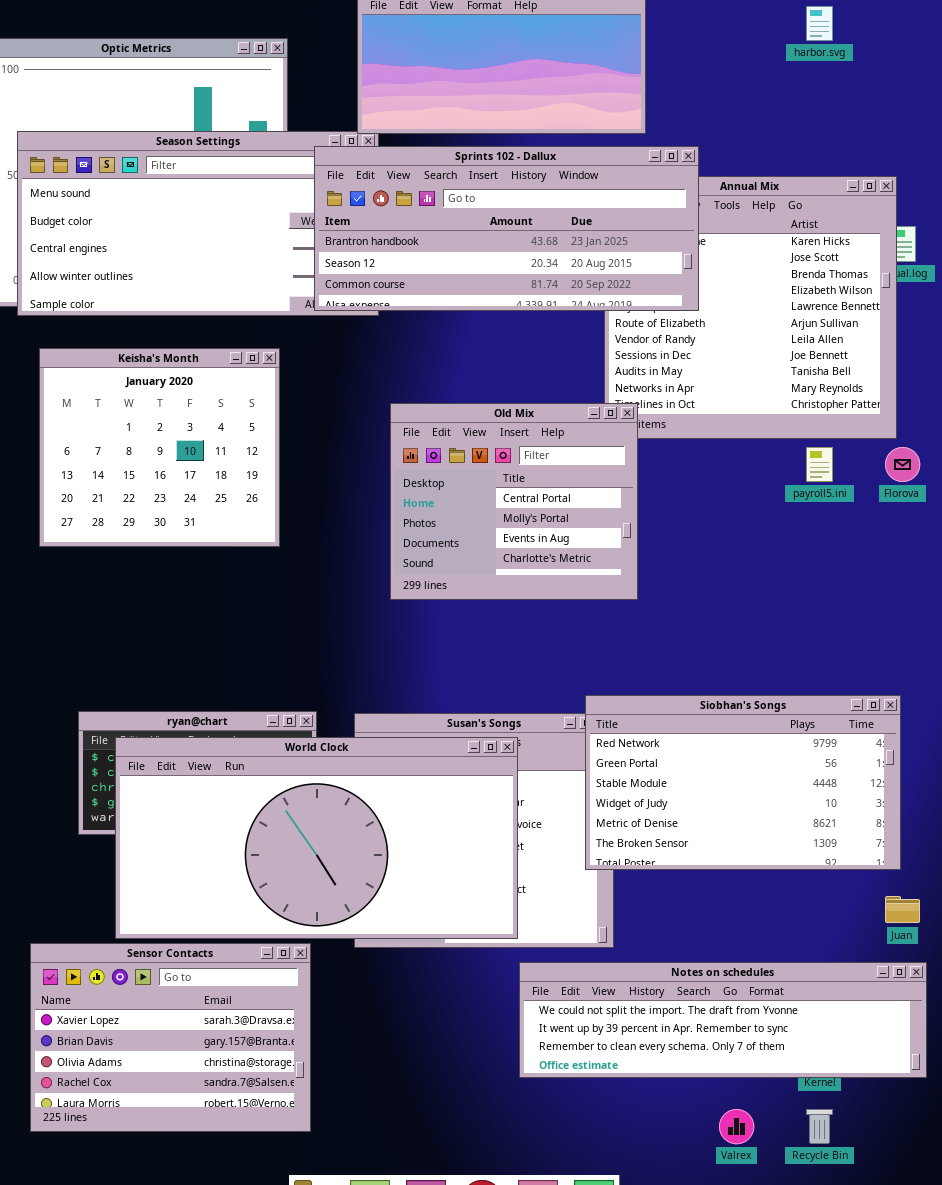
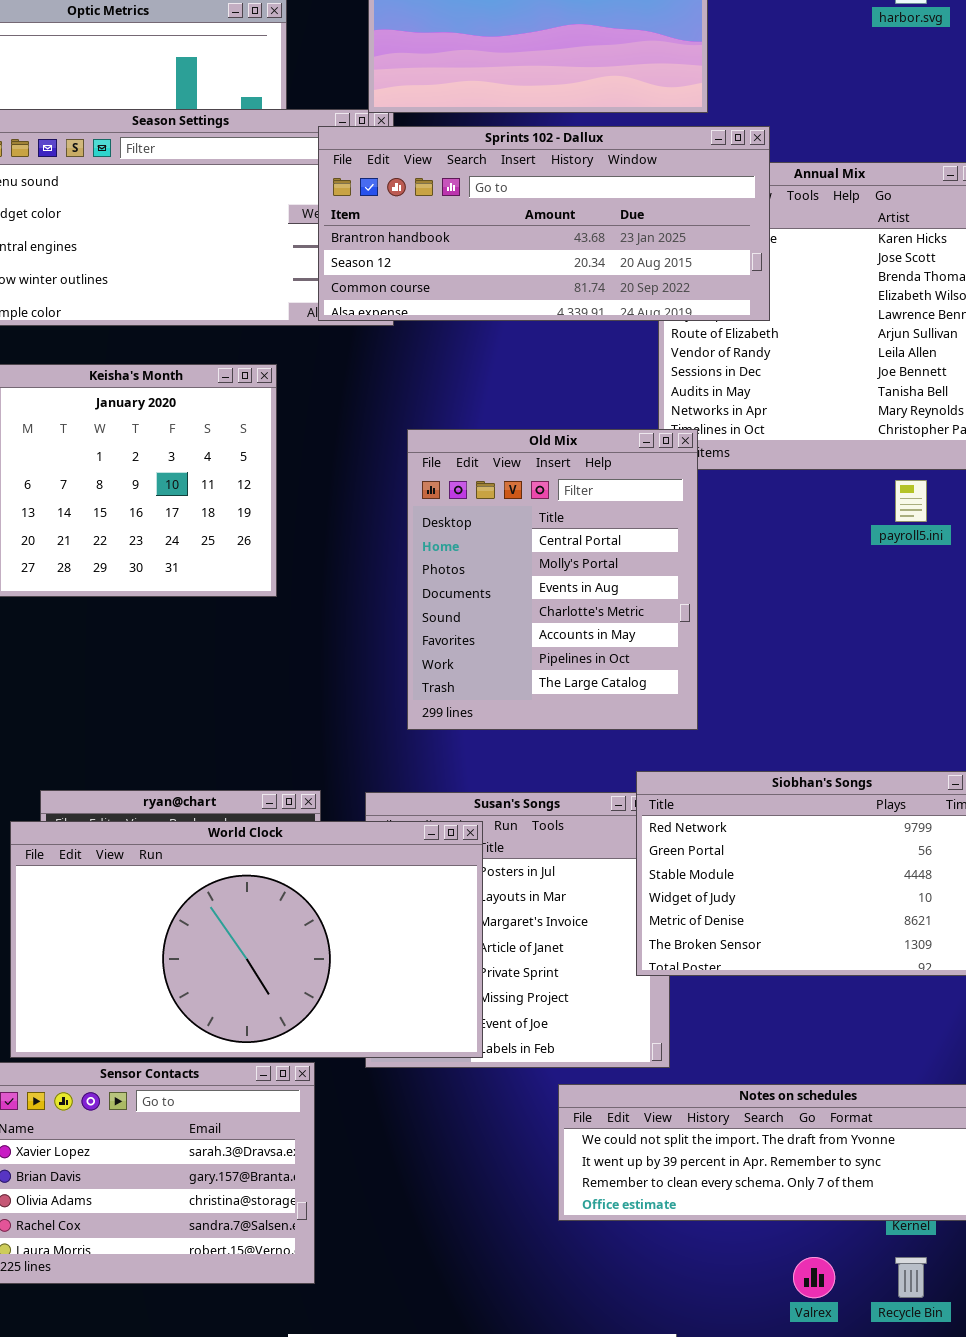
Old Mix: [390,403,638,600] -> [407,429,698,730], resized
World Clock: [115,737,518,939] -> [10,821,483,1058], moved

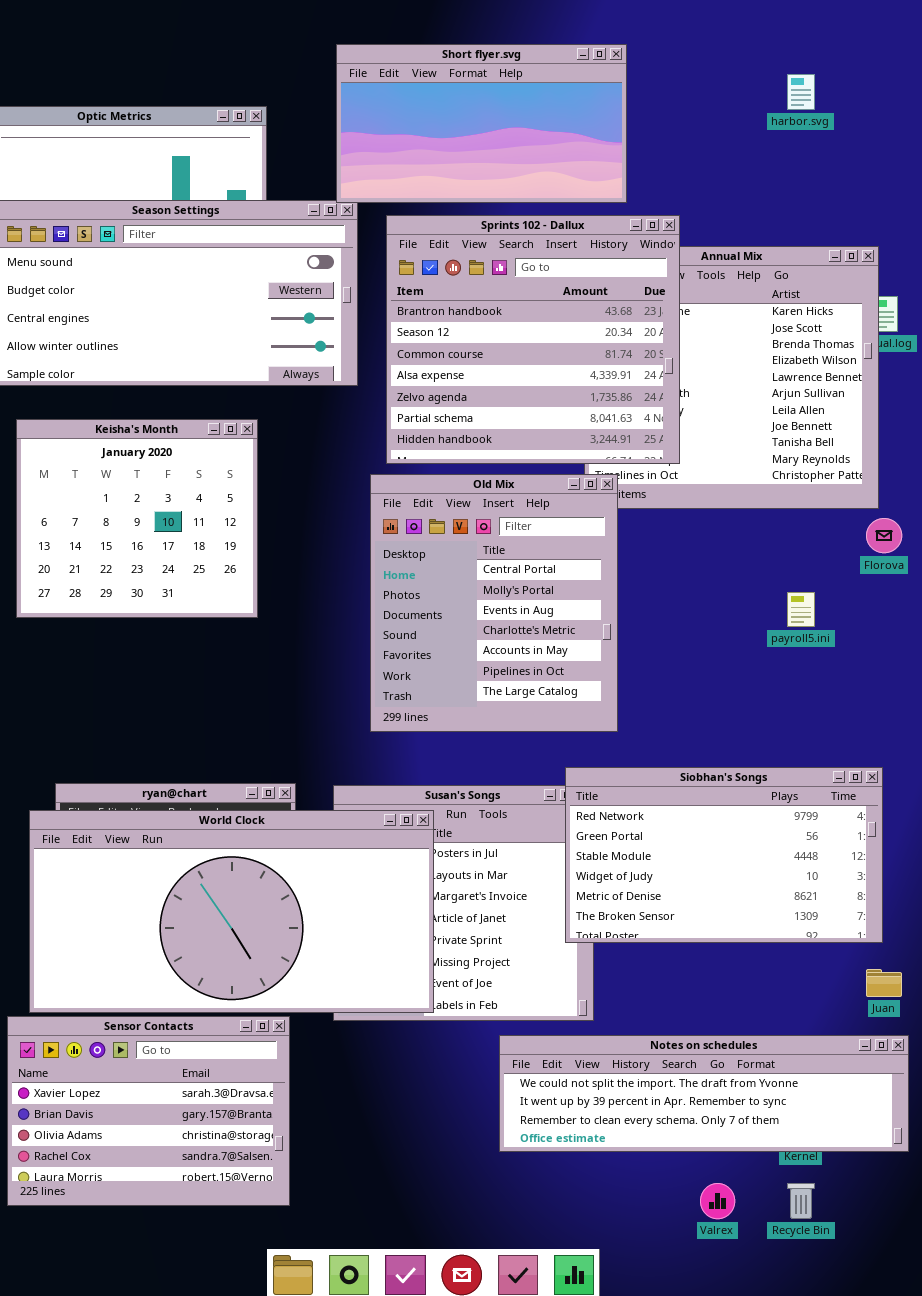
Sprints 102 - Dallux: [318,126,770,321] -> [386,215,680,464], resized
payroll5.ini: [895,480,927,522] -> [787,592,815,627], moved

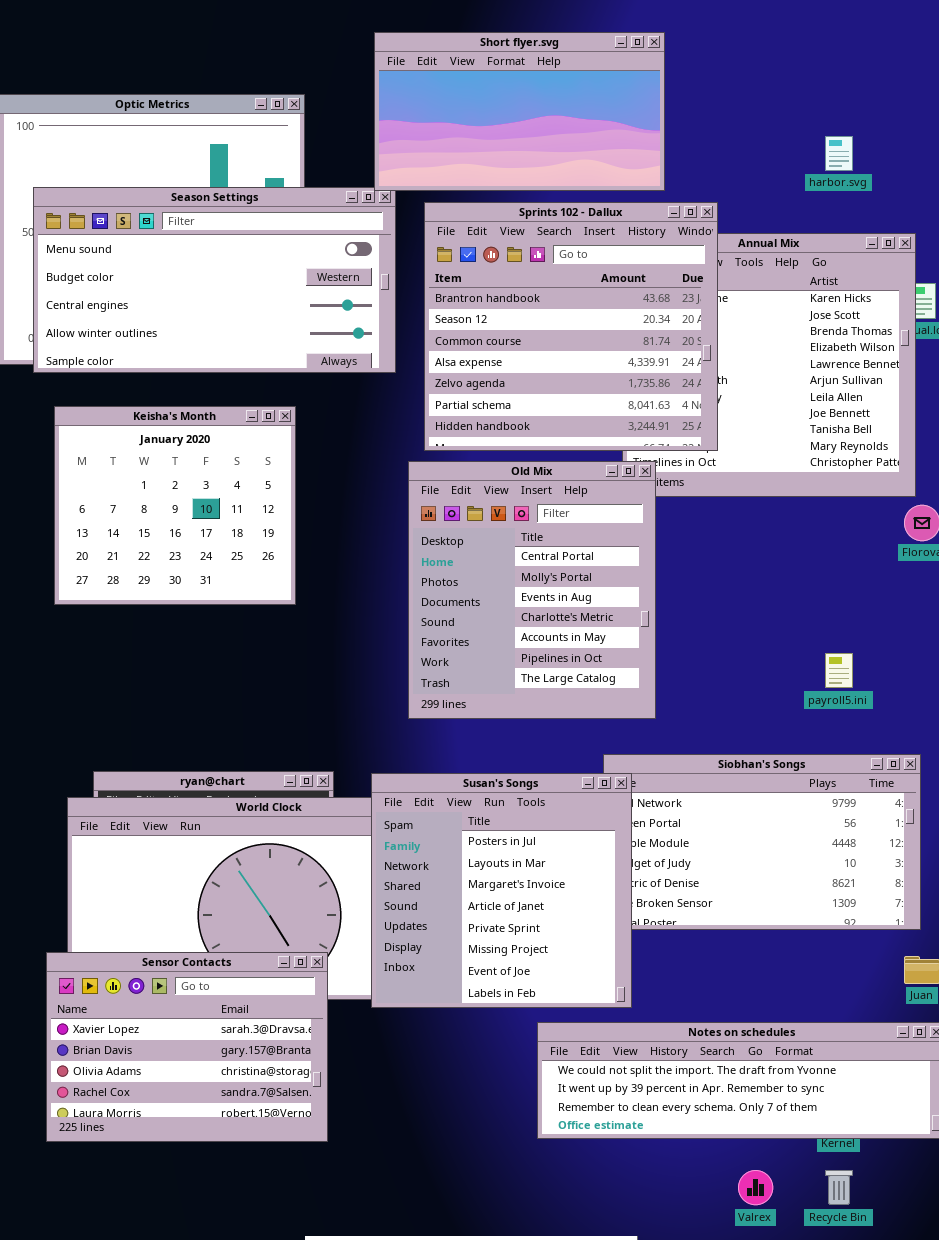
harbor.svg: [787,74,815,110] -> [825,136,853,171], moved
payroll5.ini: [787,592,815,627] -> [825,653,853,688], moved
Susan's Songs: [333,785,594,1021] -> [371,773,632,1008], raised
Sensor Contacts: [7,1016,290,1206] -> [46,952,328,1142], moved

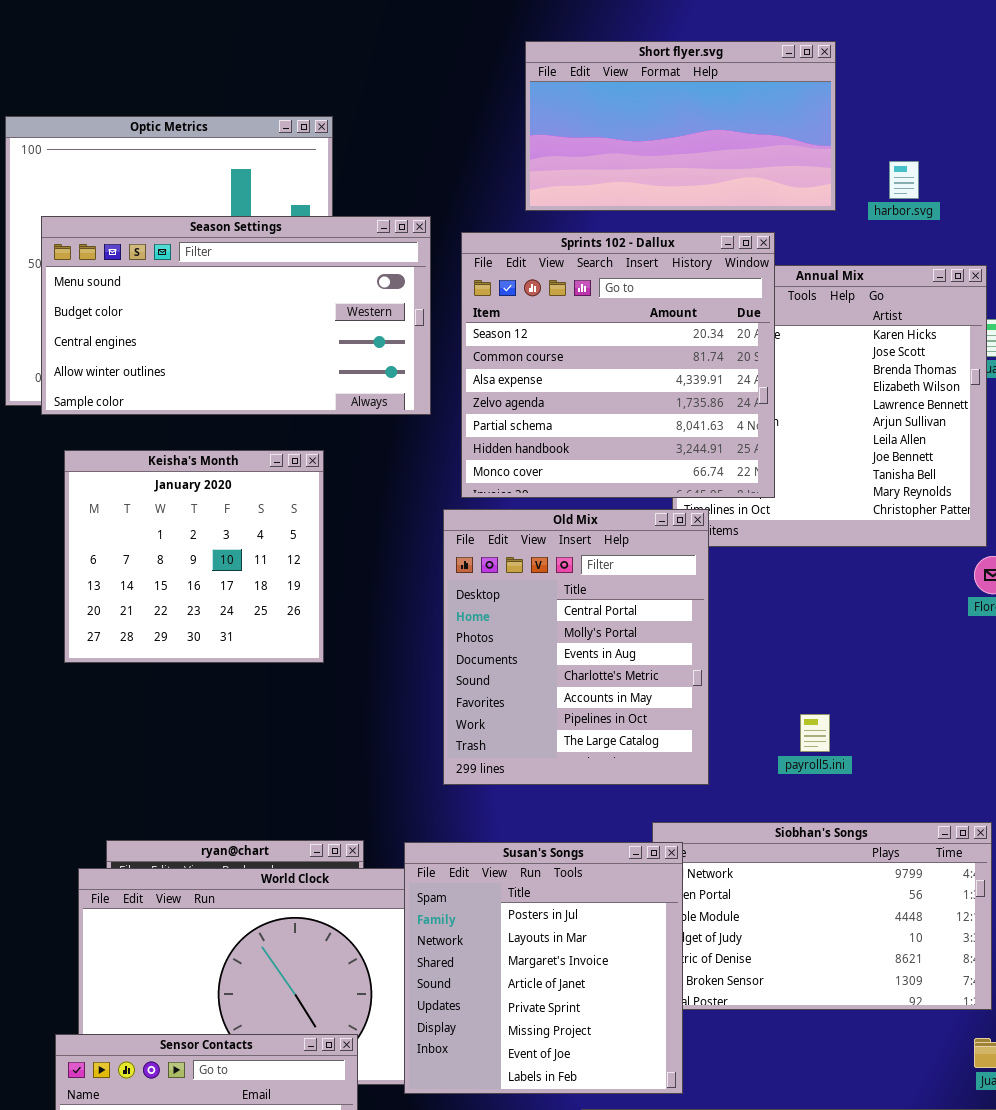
Short flyer.svg: [374,32,665,191] -> [525,41,836,211], moved
Sprints 102 - Dallux: [424,202,718,451] -> [461,232,775,498], scrolled down 1 row
payroll5.ini: [825,653,853,688] -> [800,714,830,752], moved

